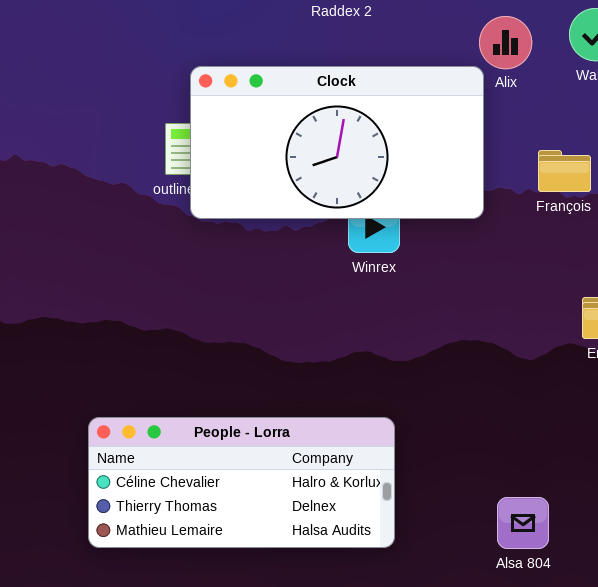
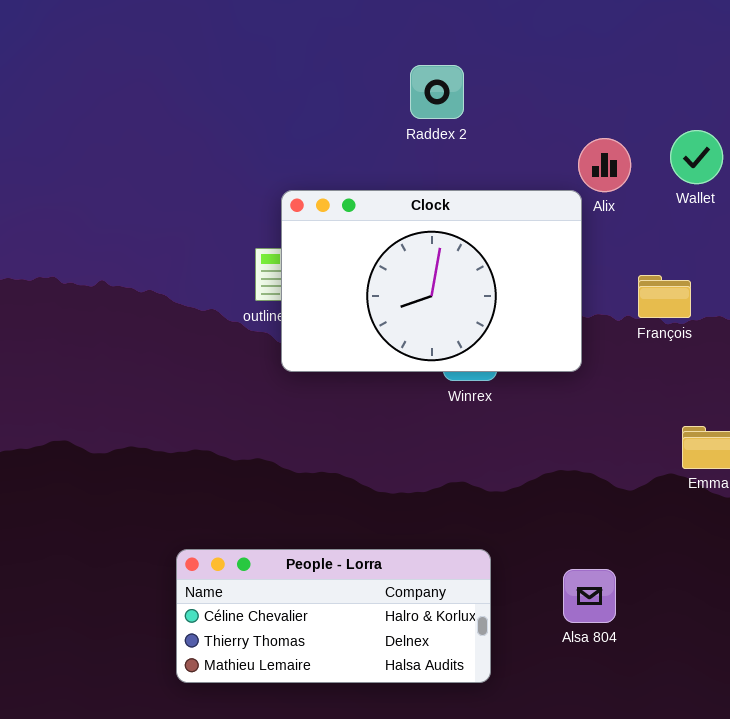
Clock: [190,66,484,219] -> [281,190,582,372], resized
Alsa 804: [497,497,549,549] -> [563,569,616,623], moved

